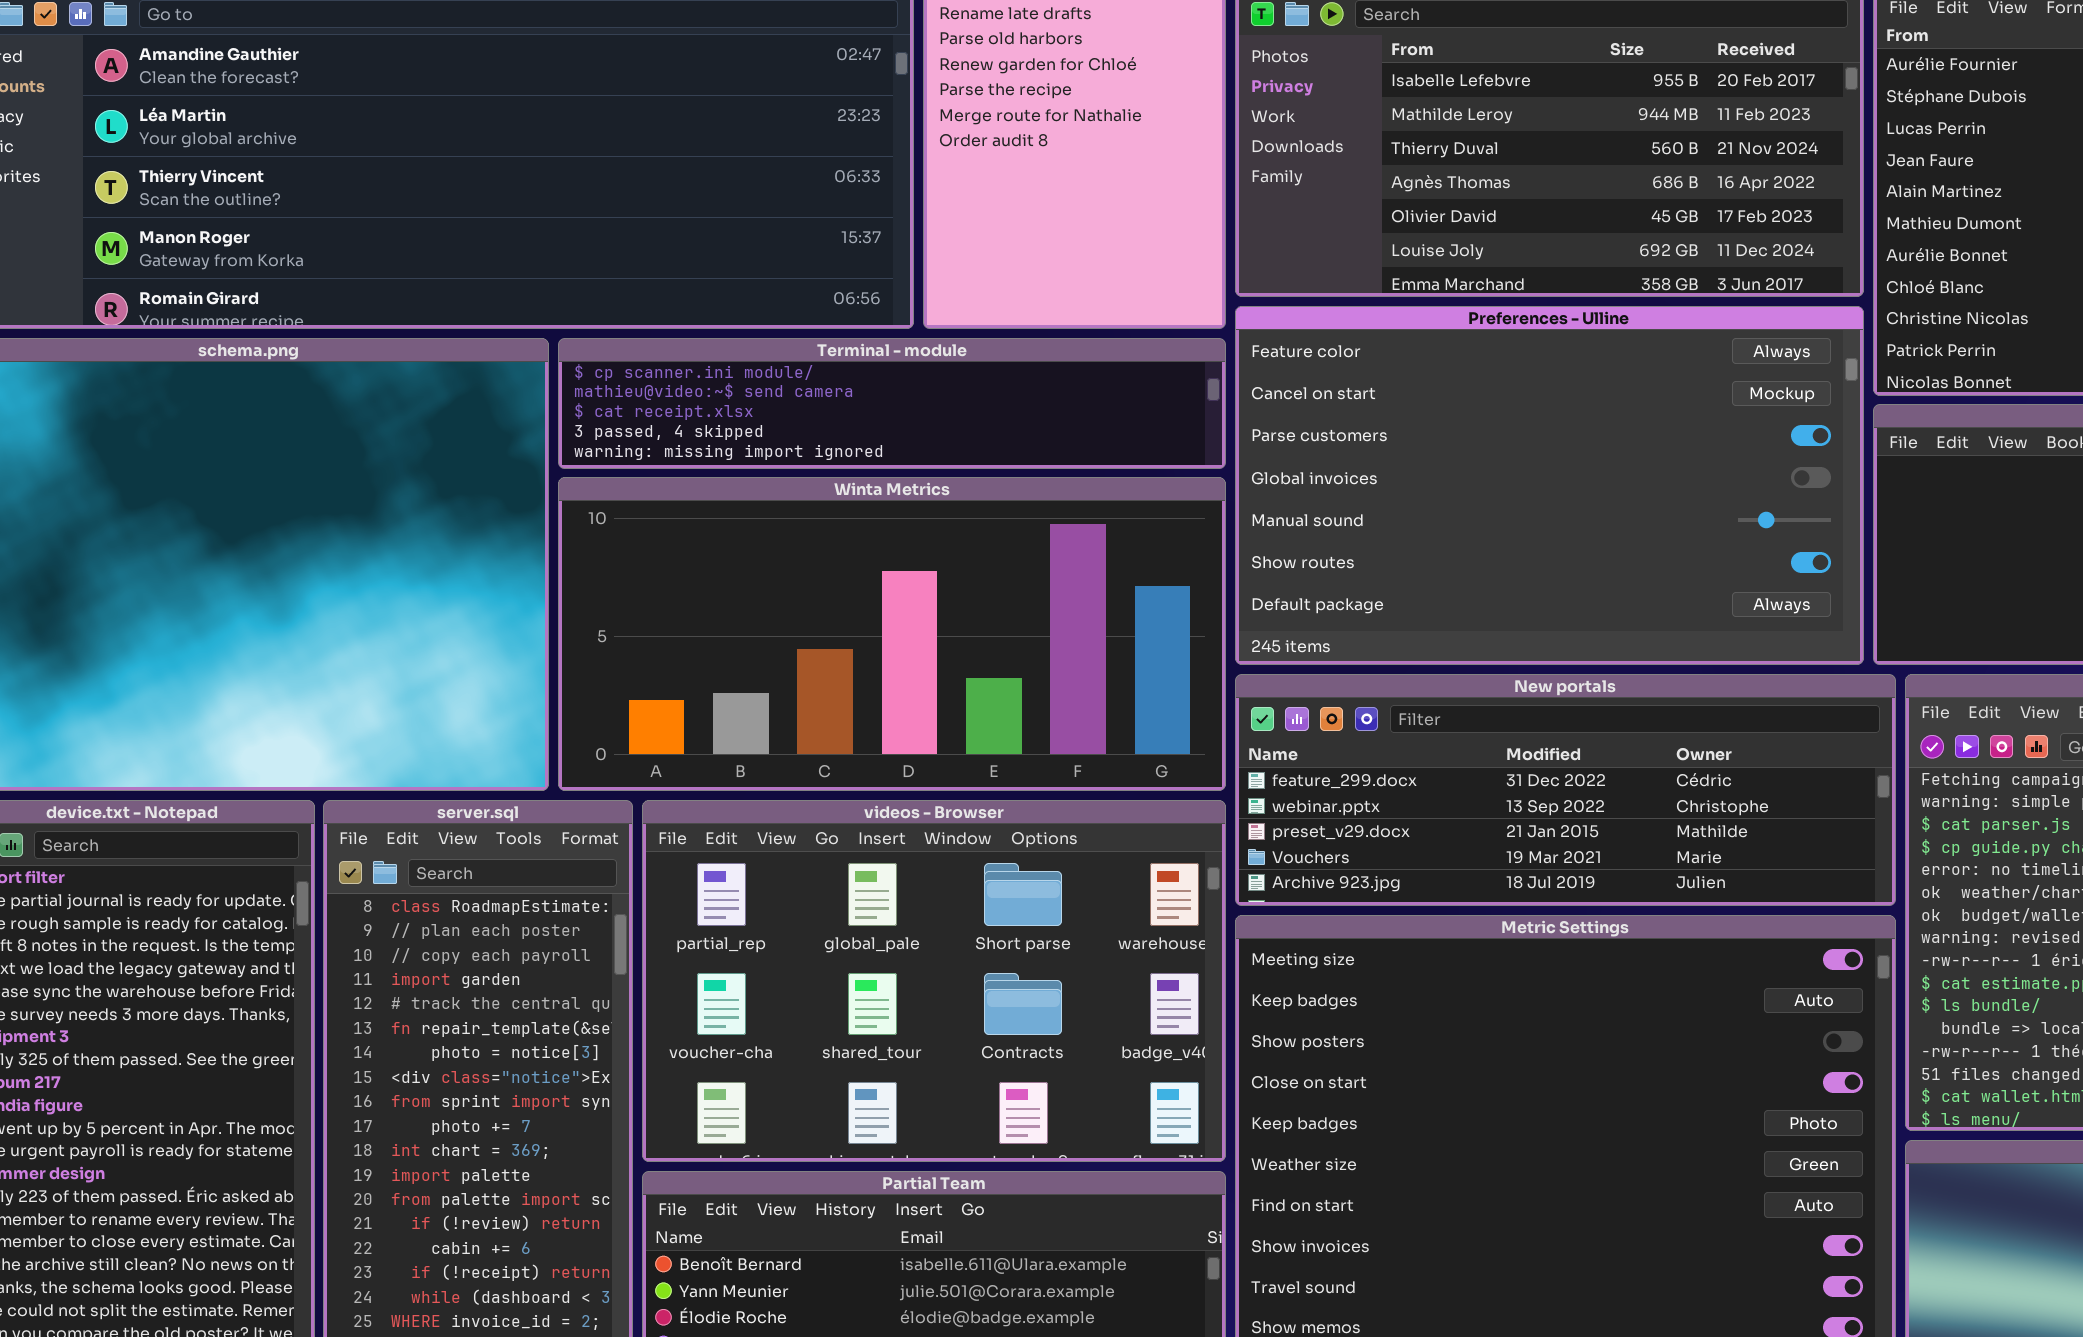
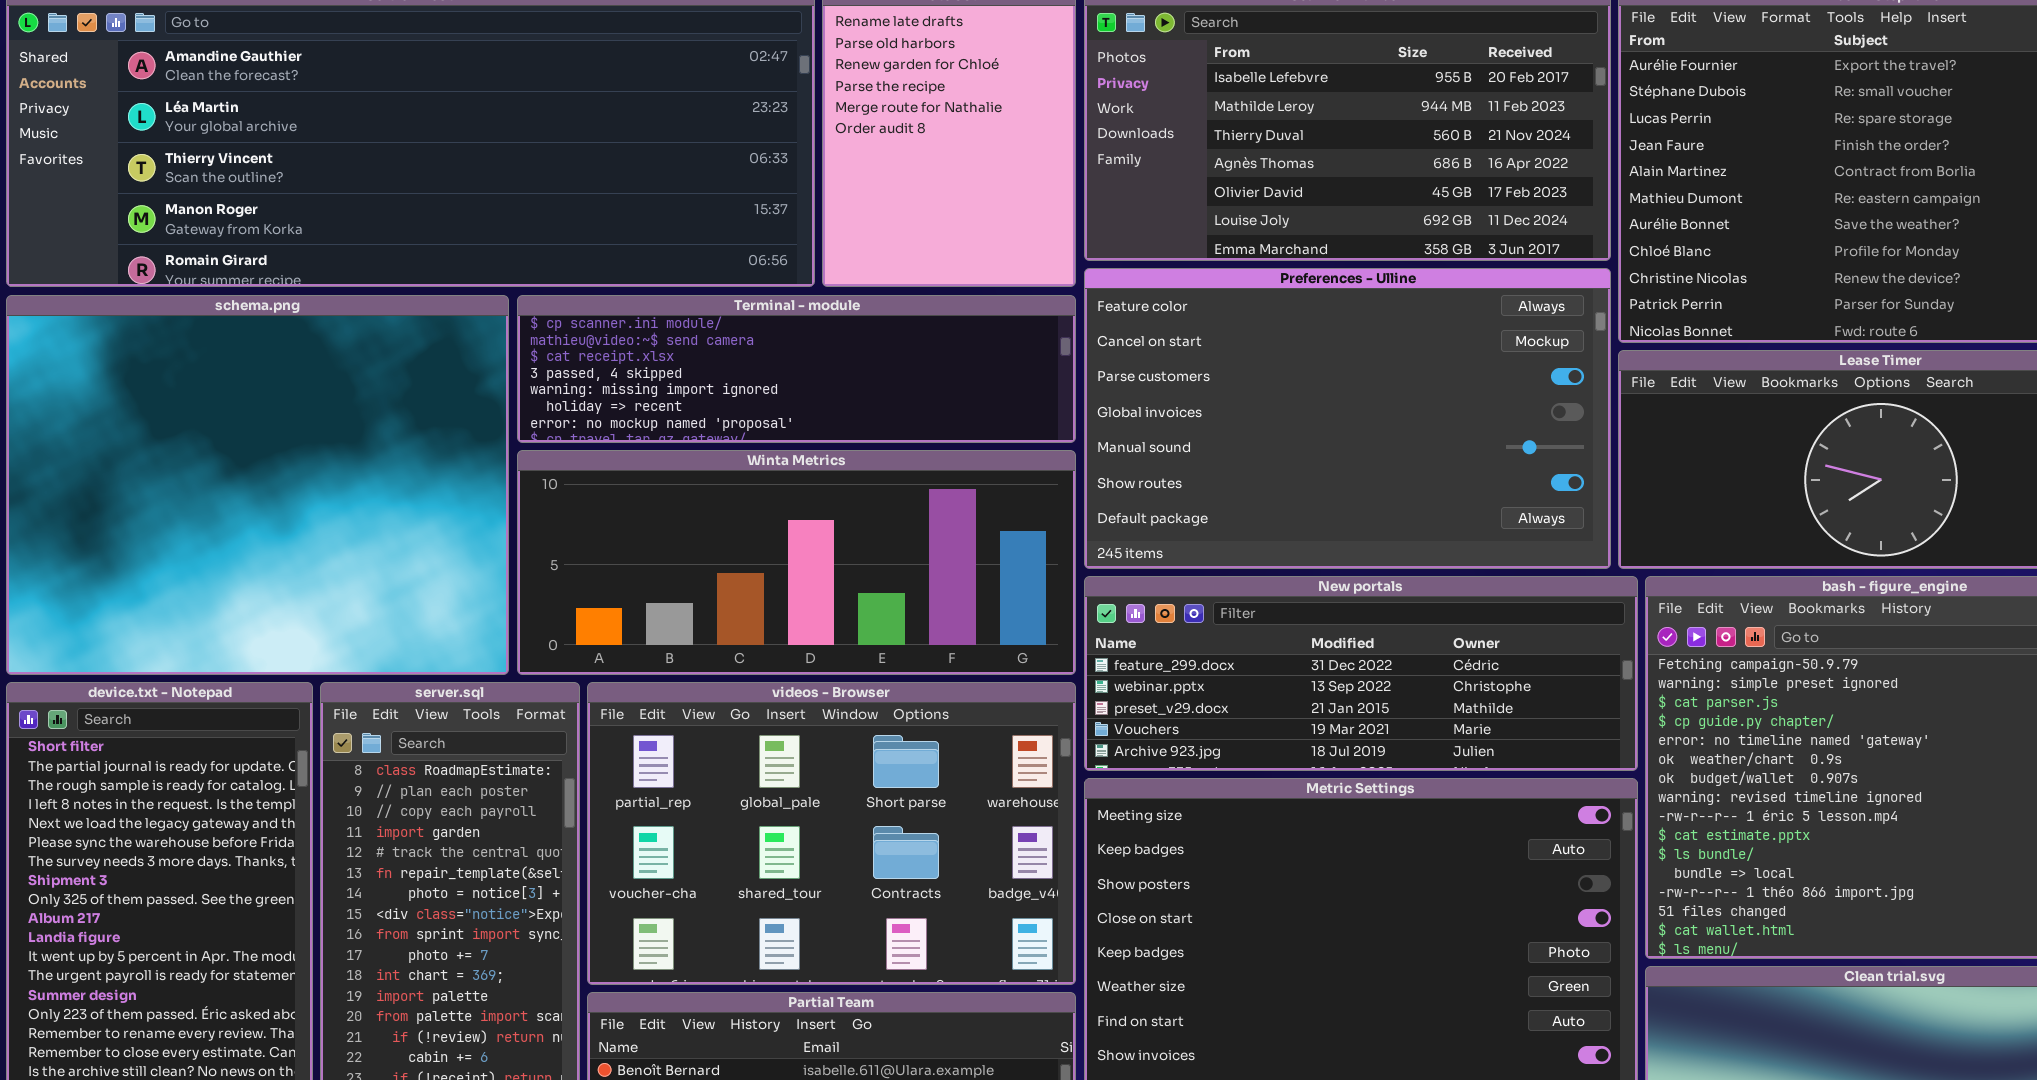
Terminal - module: [558,338,1226,469] -> [517,295,1076,443], resized
Winta Metrics: [558,477,1226,791] -> [517,450,1076,675], resized

